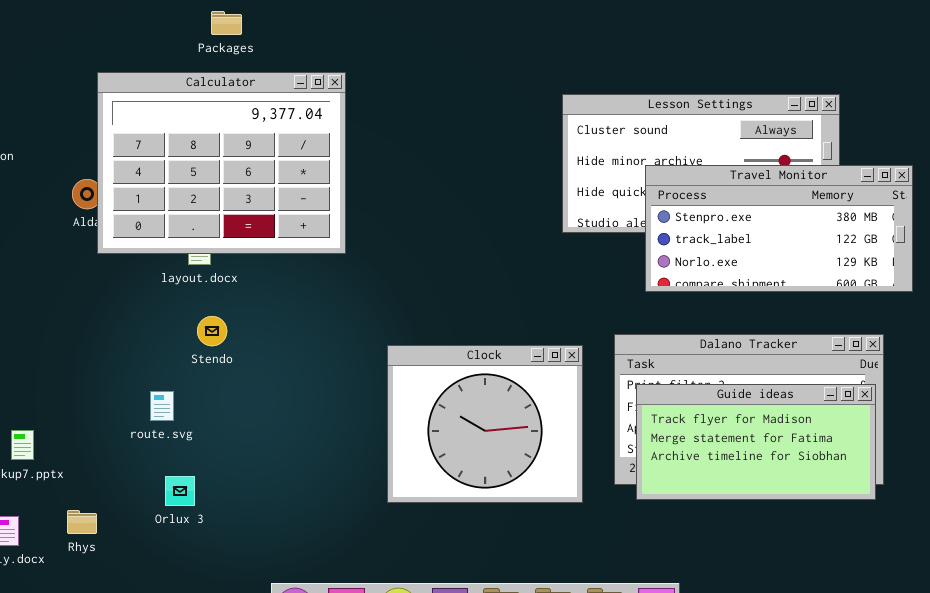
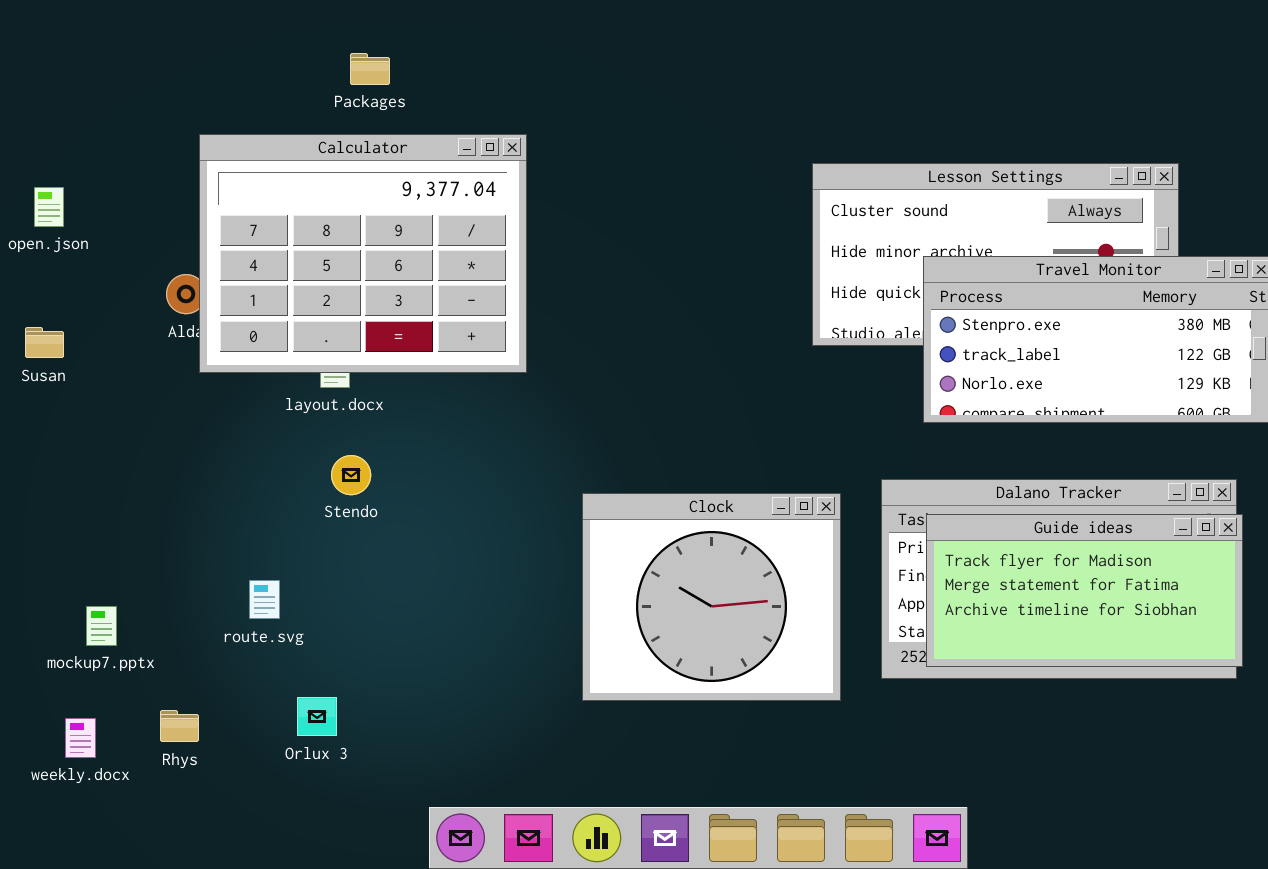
Guide ideas: [636,384,876,500] -> [926,514,1243,667], moved
route.svg: [150,391,174,421] -> [249,580,280,619], moved
Orlux 3: [165,476,195,506] -> [297,697,337,736], moved

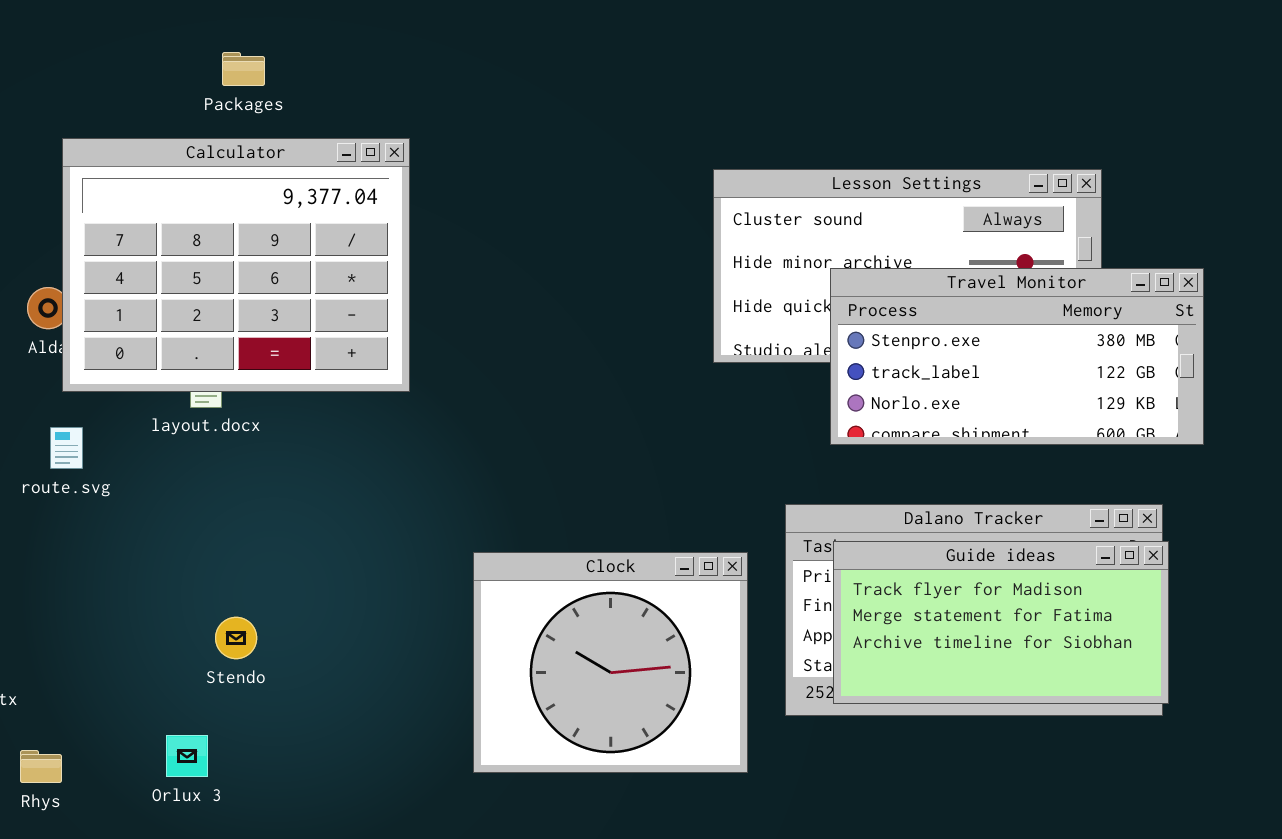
Stendo: [331,455,371,495] -> [215,617,257,659], moved
Clock: [582,493,841,701] -> [473,552,748,773], moved
route.svg: [249,580,280,619] -> [50,427,83,469], moved

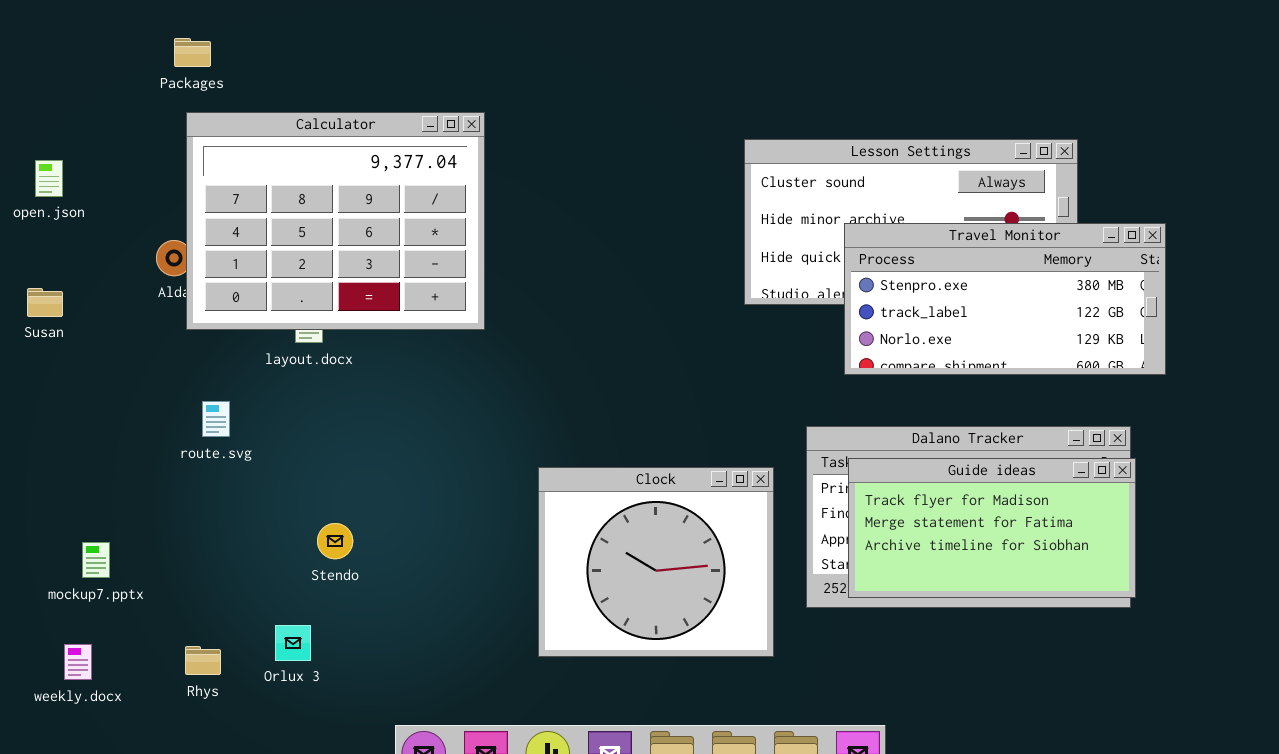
Packages: [222,52,265,86] -> [174,38,211,67], moved
route.svg: [50,427,83,469] -> [202,401,230,437], moved
Rhys: [20,750,62,783] -> [185,646,221,675], moved

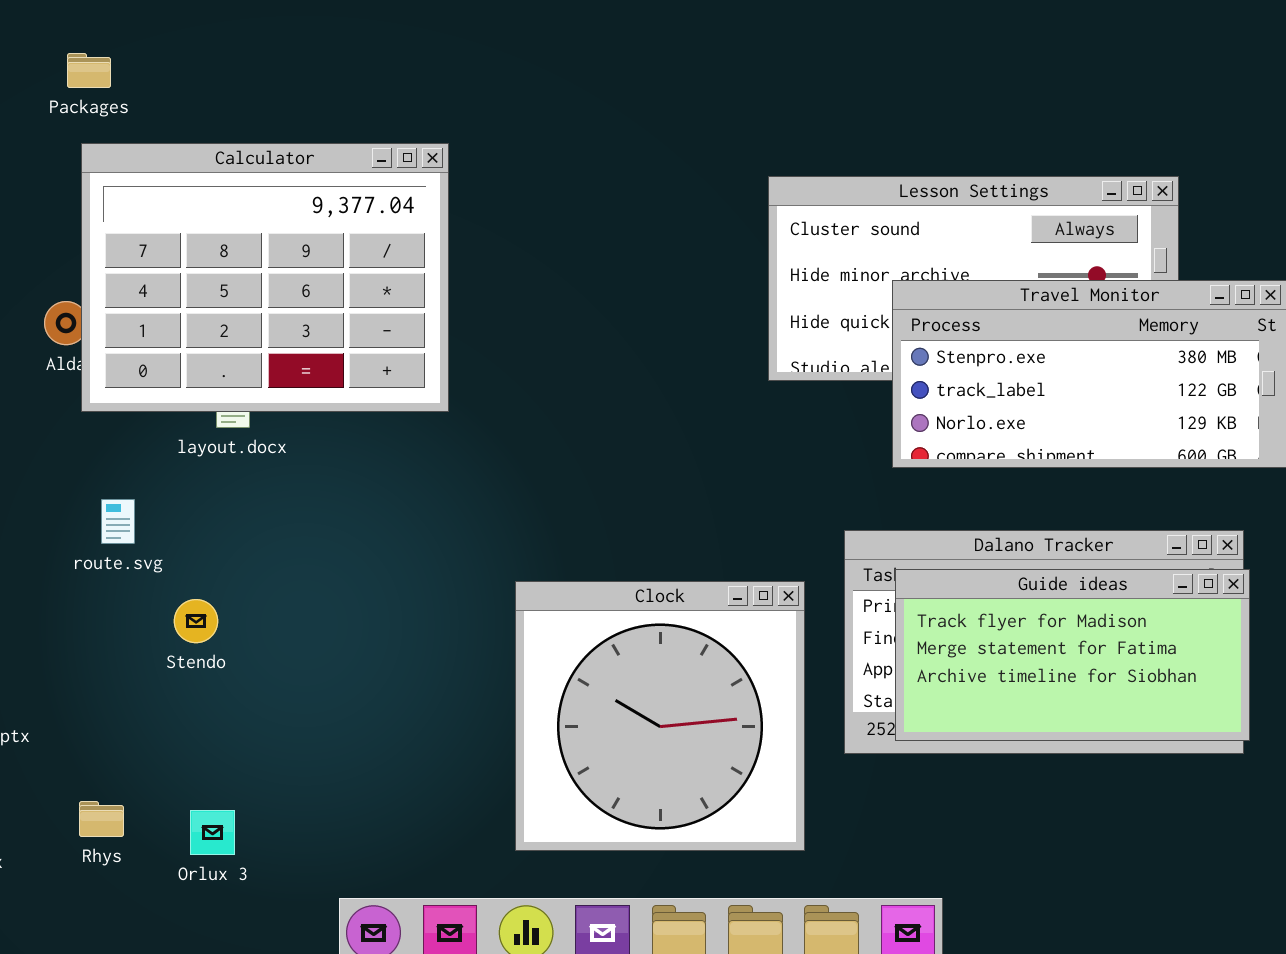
Clock: [538,467,774,657] -> [515,581,805,851], resized
Stendo: [317,523,353,559] -> [174,599,218,643], moved
Orlux 3: [275,625,311,661] -> [190,810,235,855], moved

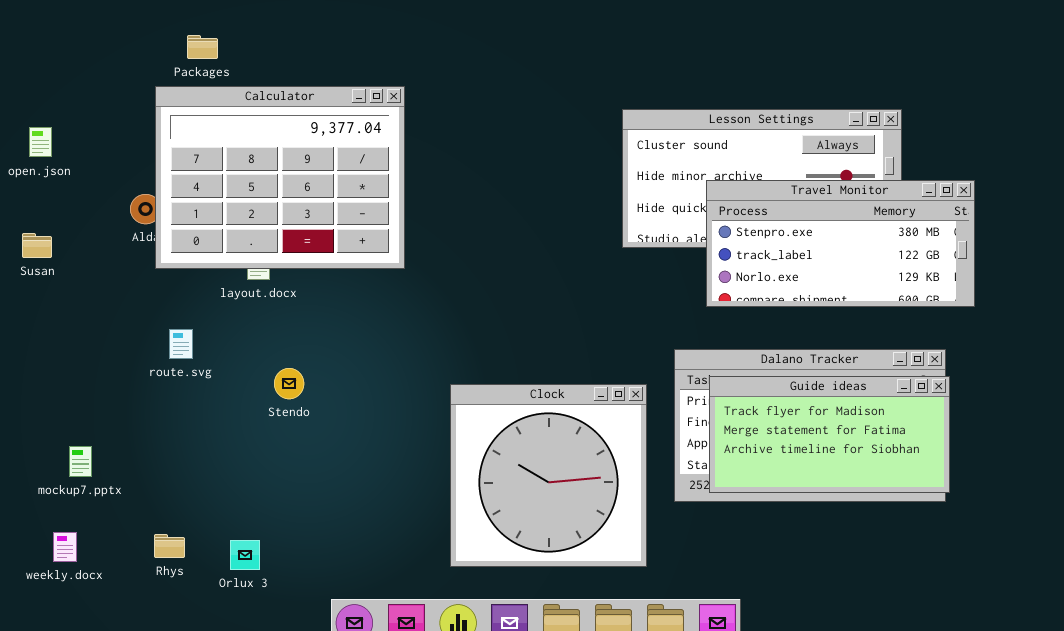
Packages: [67,53,111,88] -> [187,35,218,59], moved
Stendo: [174,599,218,643] -> [274,368,304,399], moved

